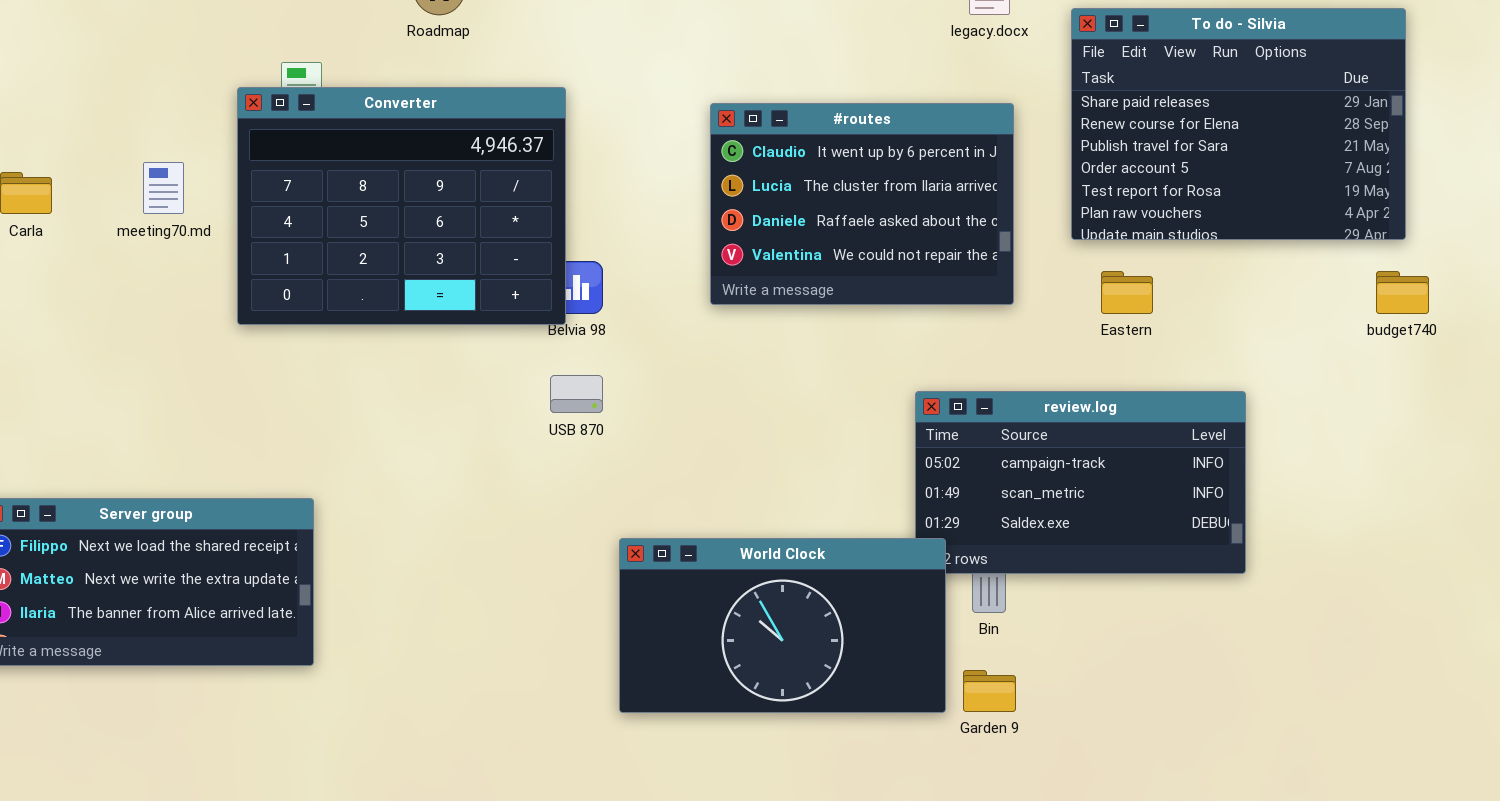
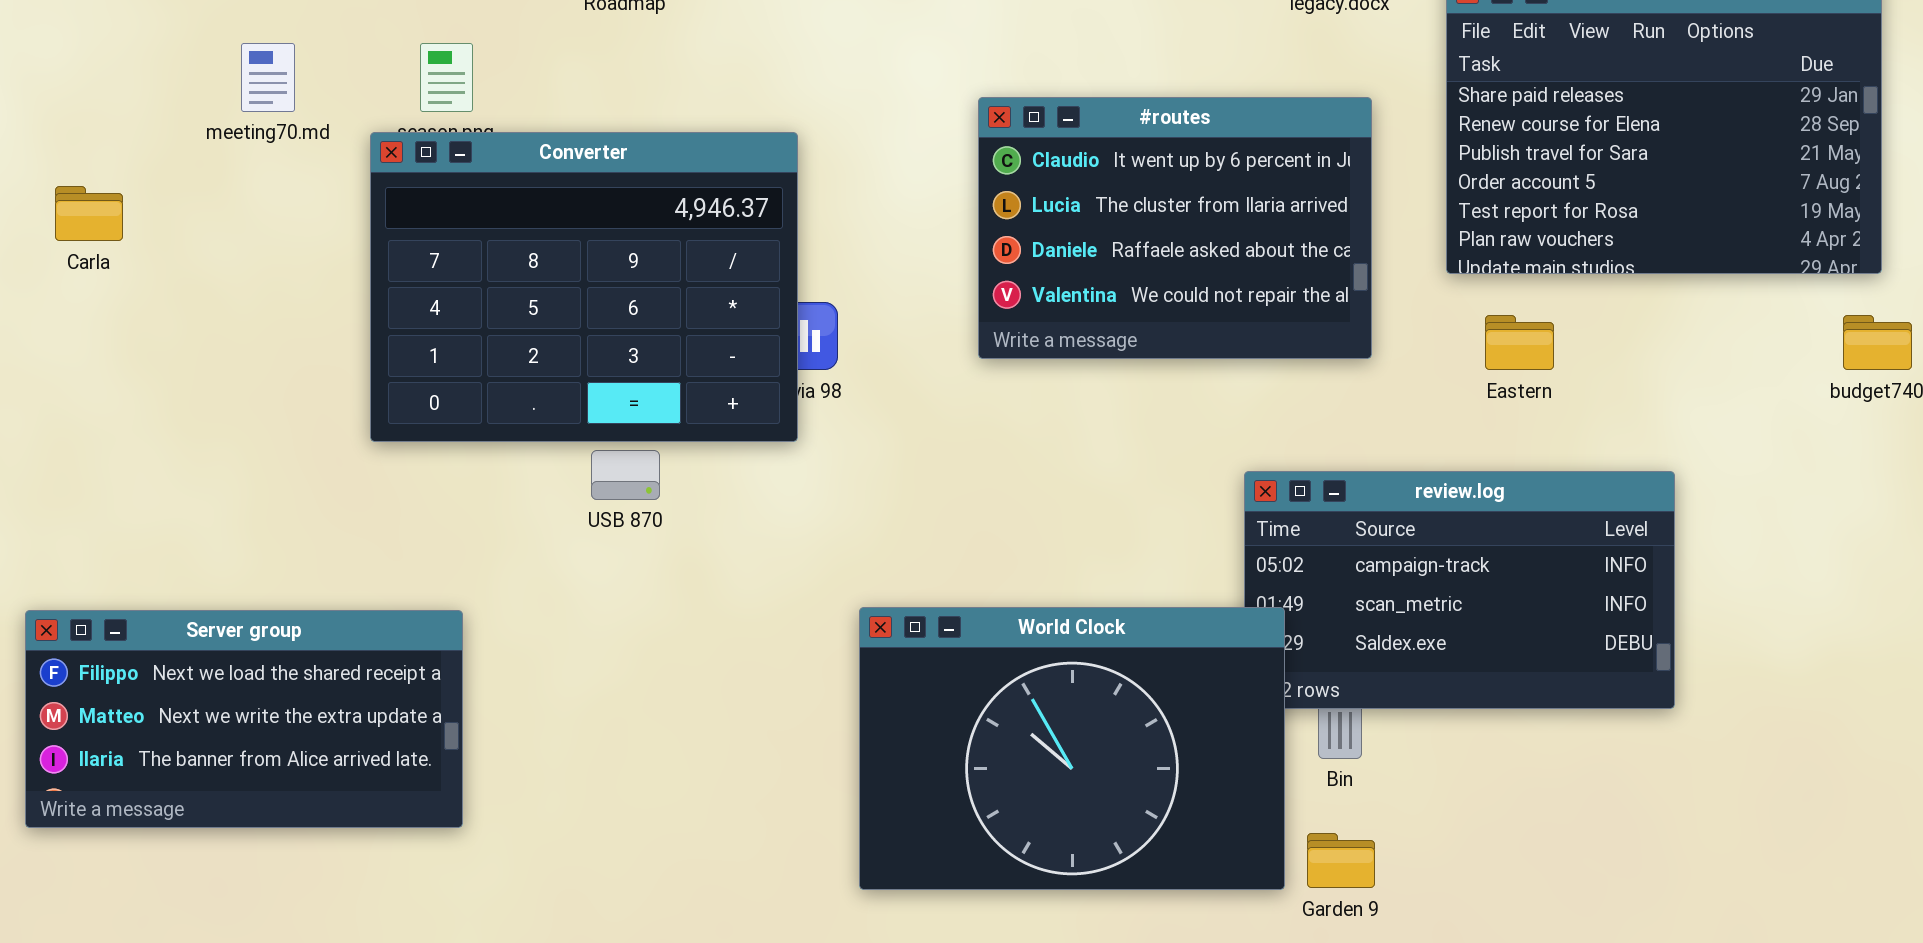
Converter: [237,87,566,325] -> [370,132,798,442], moved
meeting70.md: [143,162,184,214] -> [241,43,295,112], moved
USB 870: [550,375,603,413] -> [591,450,660,500], moved
World Clock: [619,538,946,713] -> [859,607,1285,890], resized

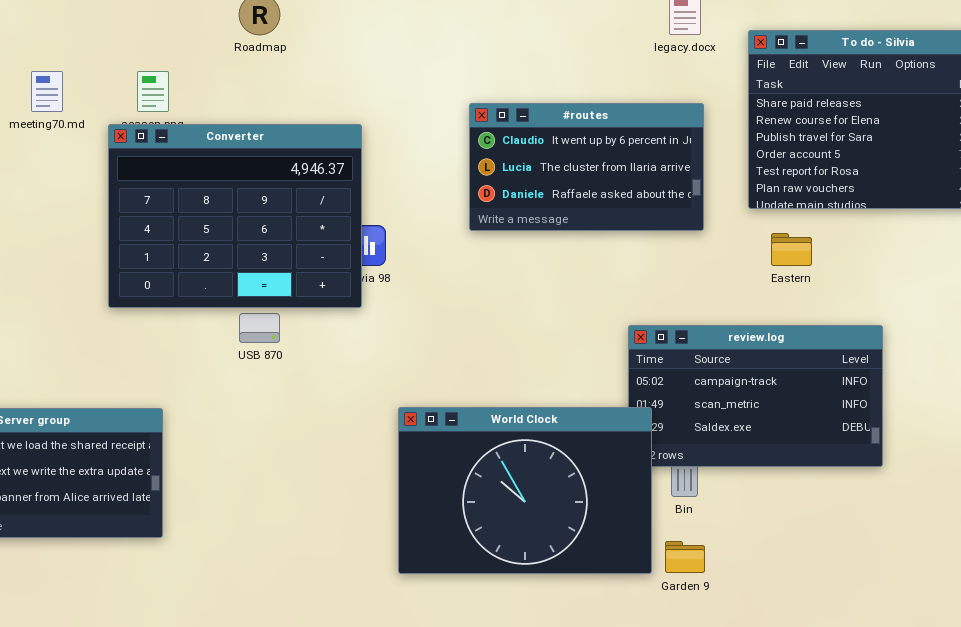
#routes: [978,97,1372,359] -> [469,103,704,231], resized

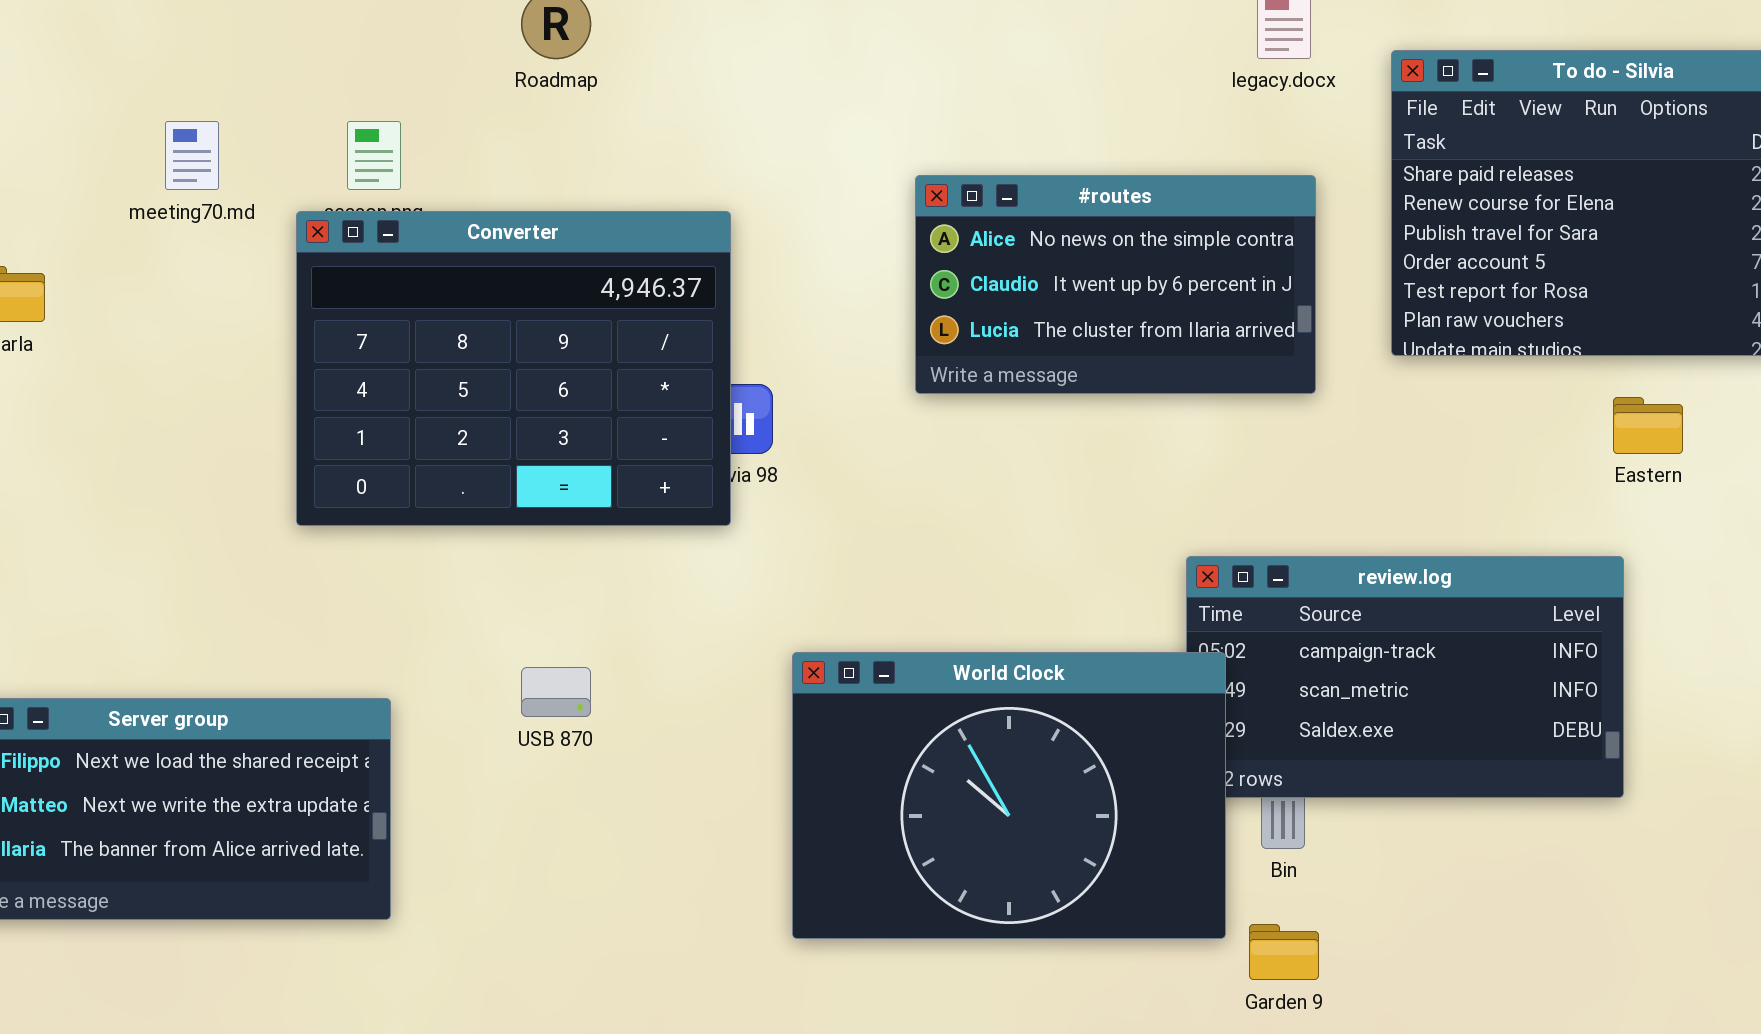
#routes: [469,103,704,231] -> [915,175,1316,394], scrolled up 1 row
Eastern: [771,233,812,266] -> [1613,397,1683,454], moved
USB 870: [239,313,280,343] -> [521,667,591,717], moved
World Clock: [398,407,652,574] -> [792,652,1226,939], moved

